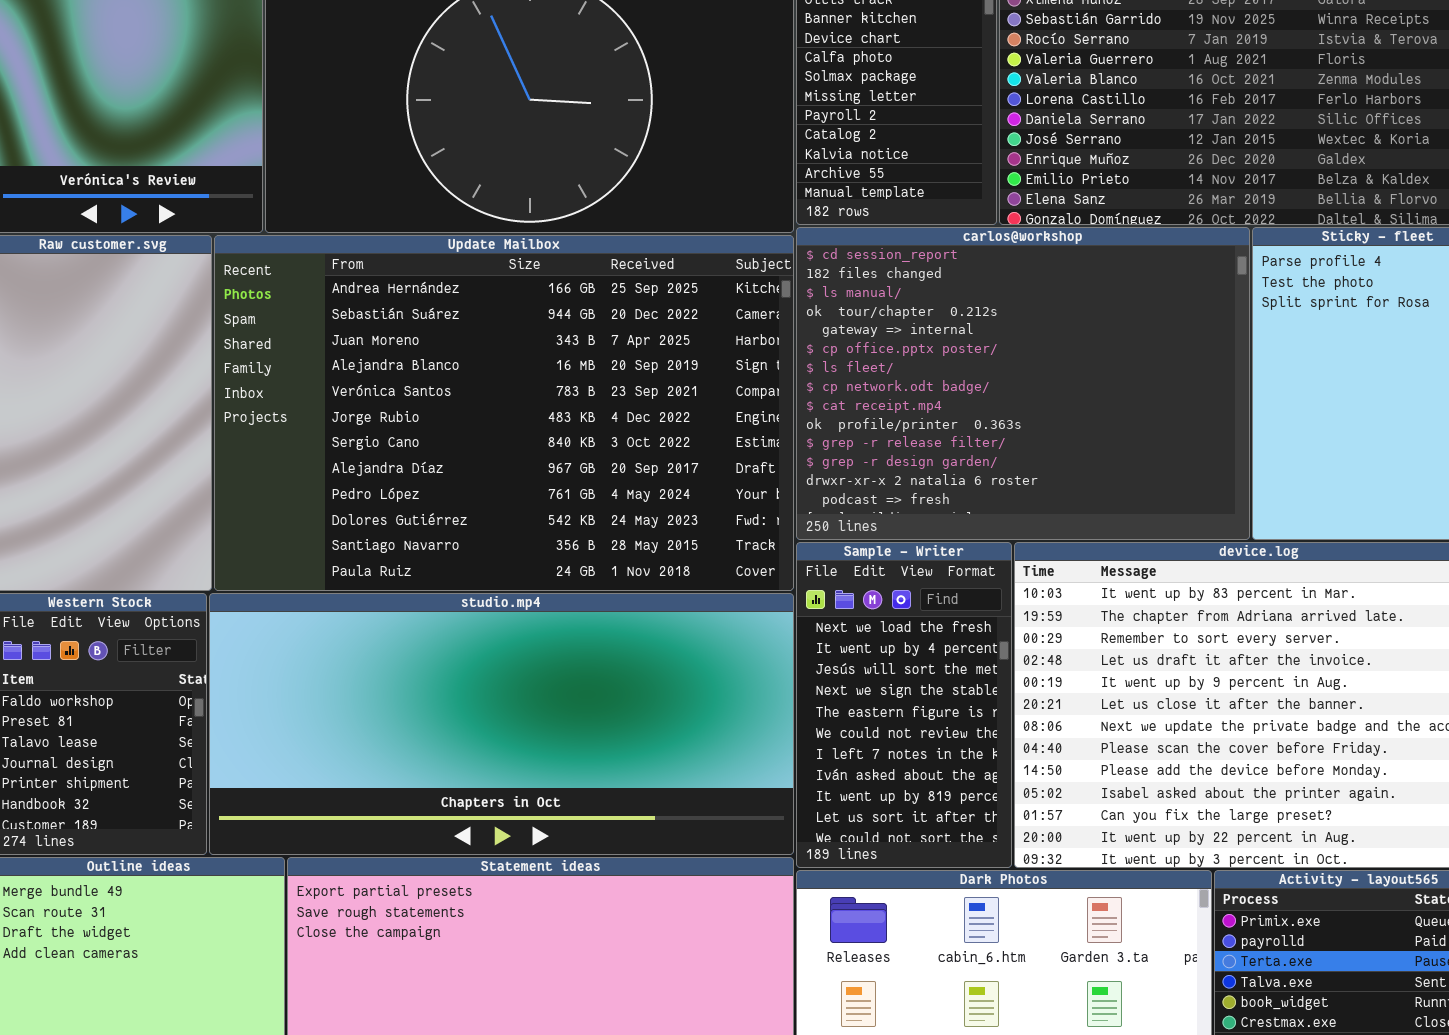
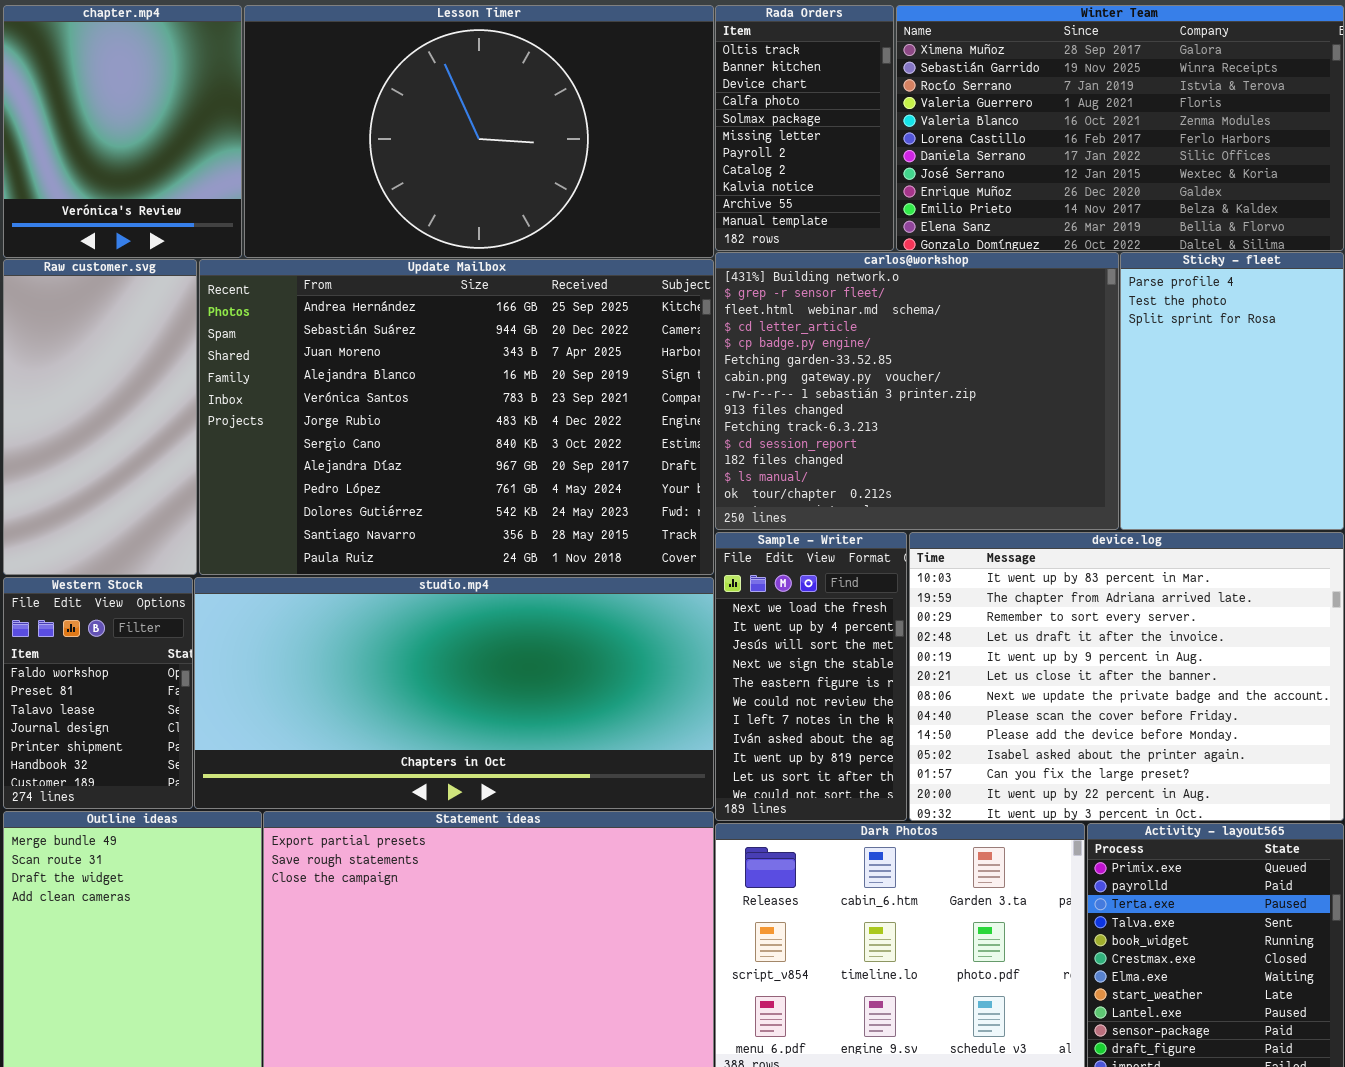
carlos@workshop: [796,227,1250,540] -> [715,252,1119,530], scrolled up 10 rows

